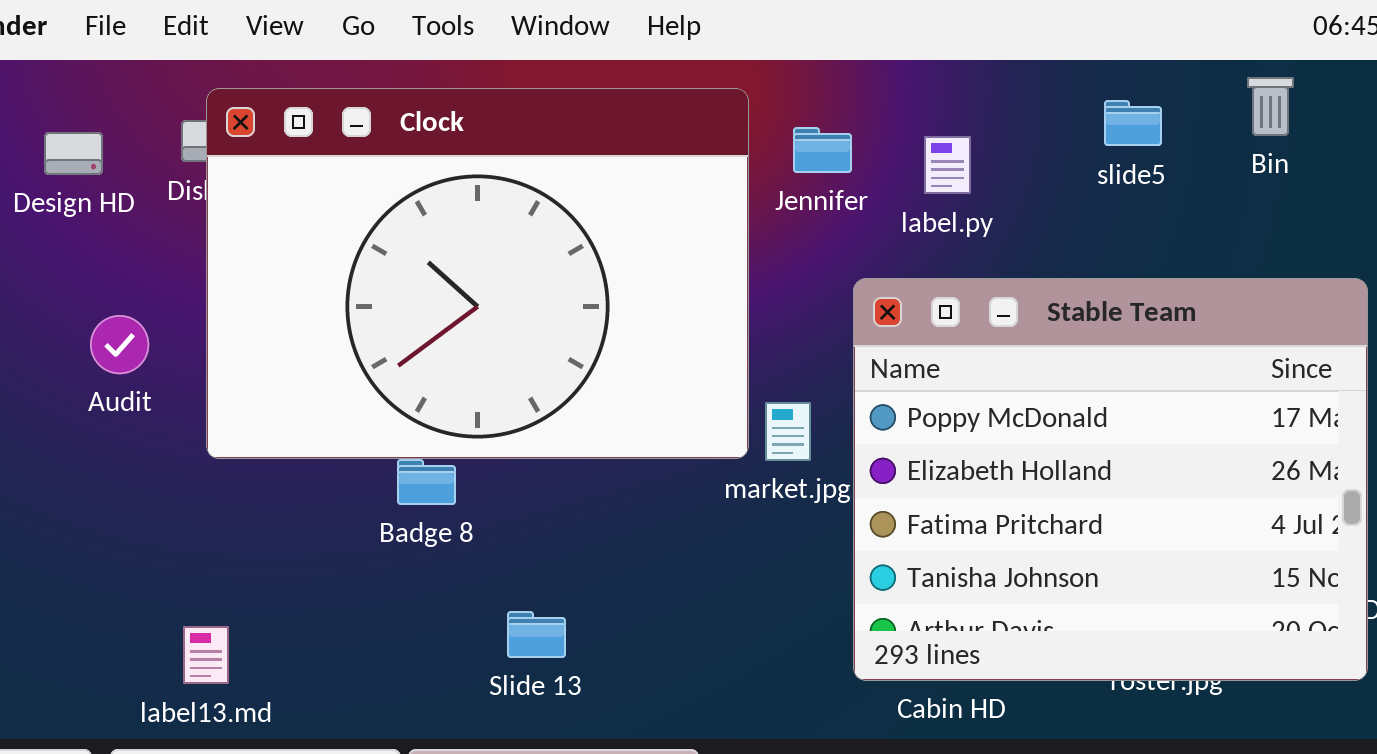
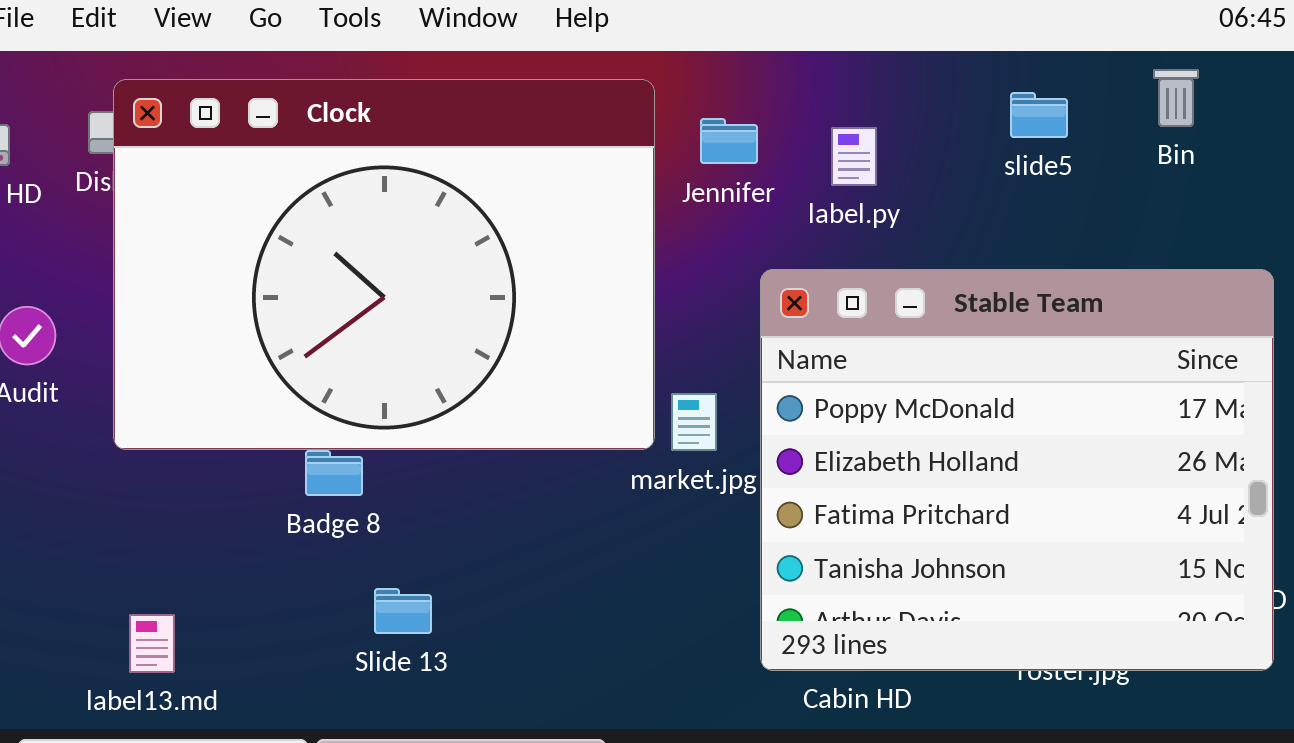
Slide 13: [507,611,566,658] -> [374,588,432,634], moved
label13.md: [183,626,229,684] -> [129,614,175,673], moved

